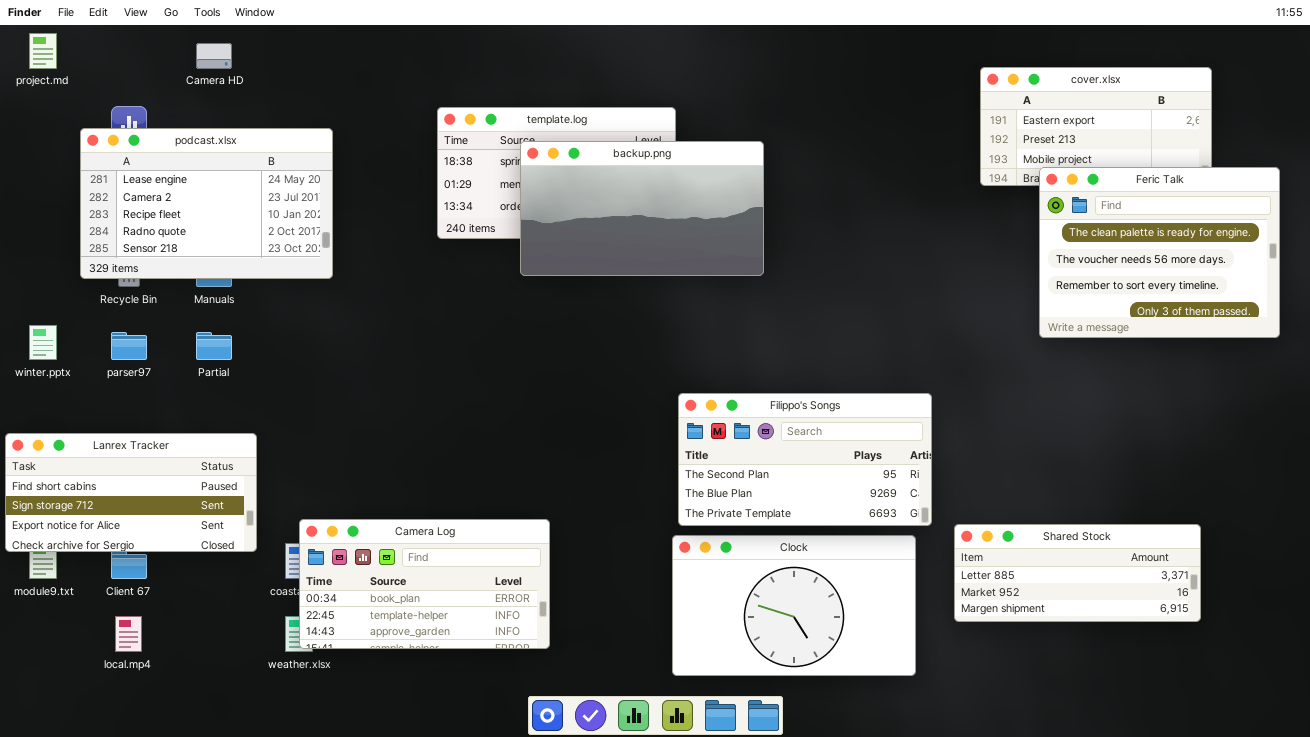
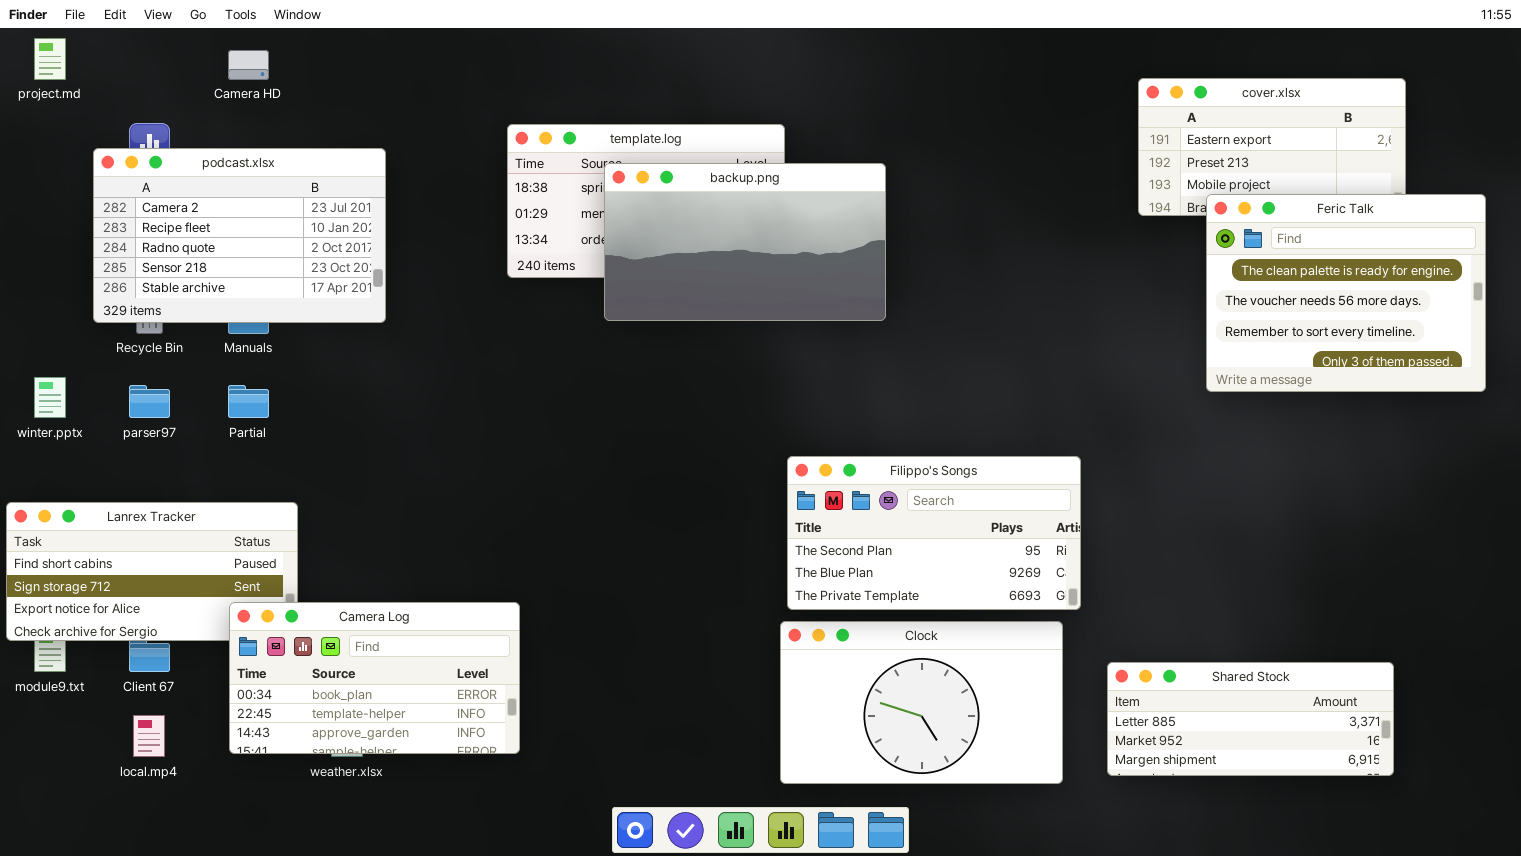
podcast.xlsx: [80,128,333,279] -> [93,148,386,323], scrolled down 1 row
Camera Log: [299,519,550,649] -> [229,602,520,754], moved
Shared Stock: [954,524,1201,622] -> [1107,662,1394,776], moved

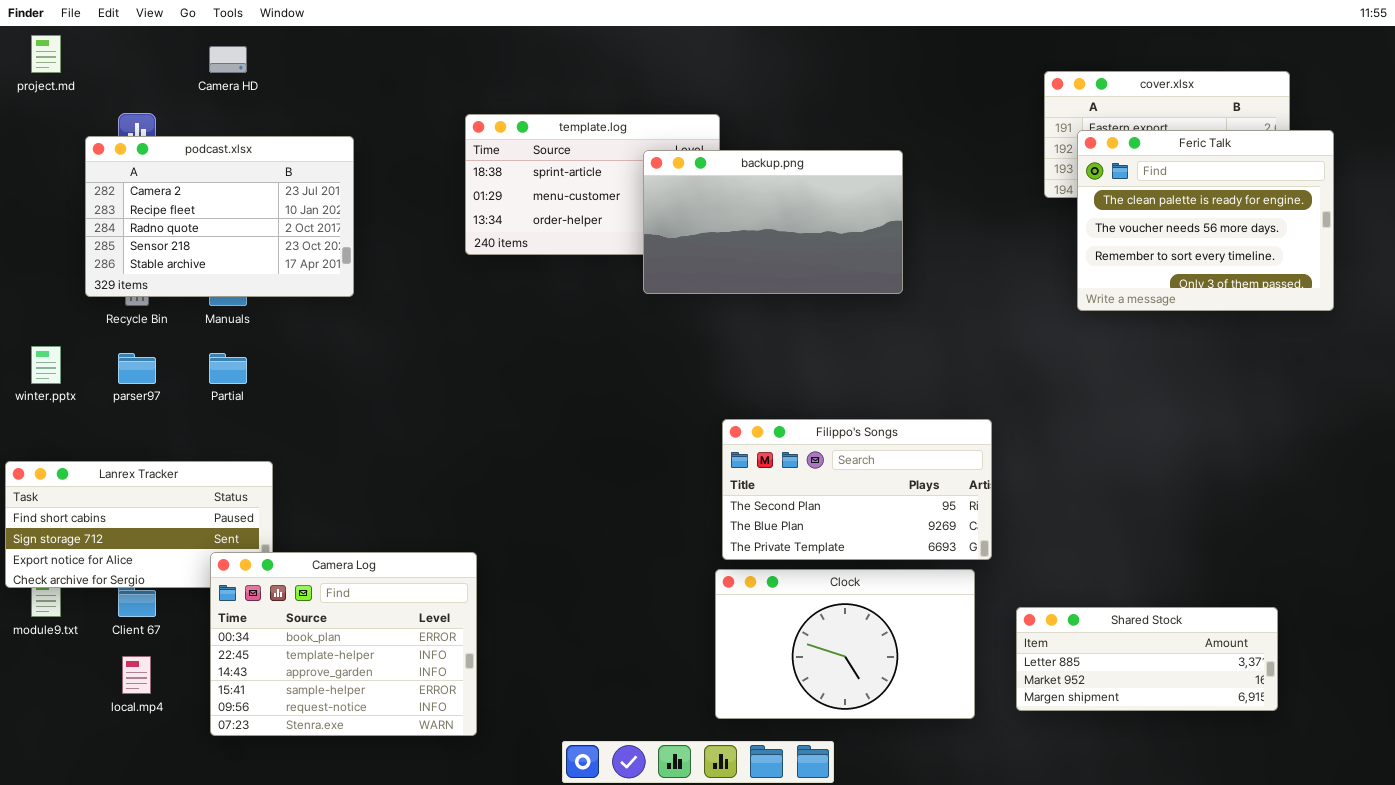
backup.png: [604,163,886,321] -> [643,150,903,294], moved
Feric Talk: [1206,194,1486,392] -> [1077,130,1334,311], moved
Camera Log: [229,602,520,754] -> [210,552,477,736], resized

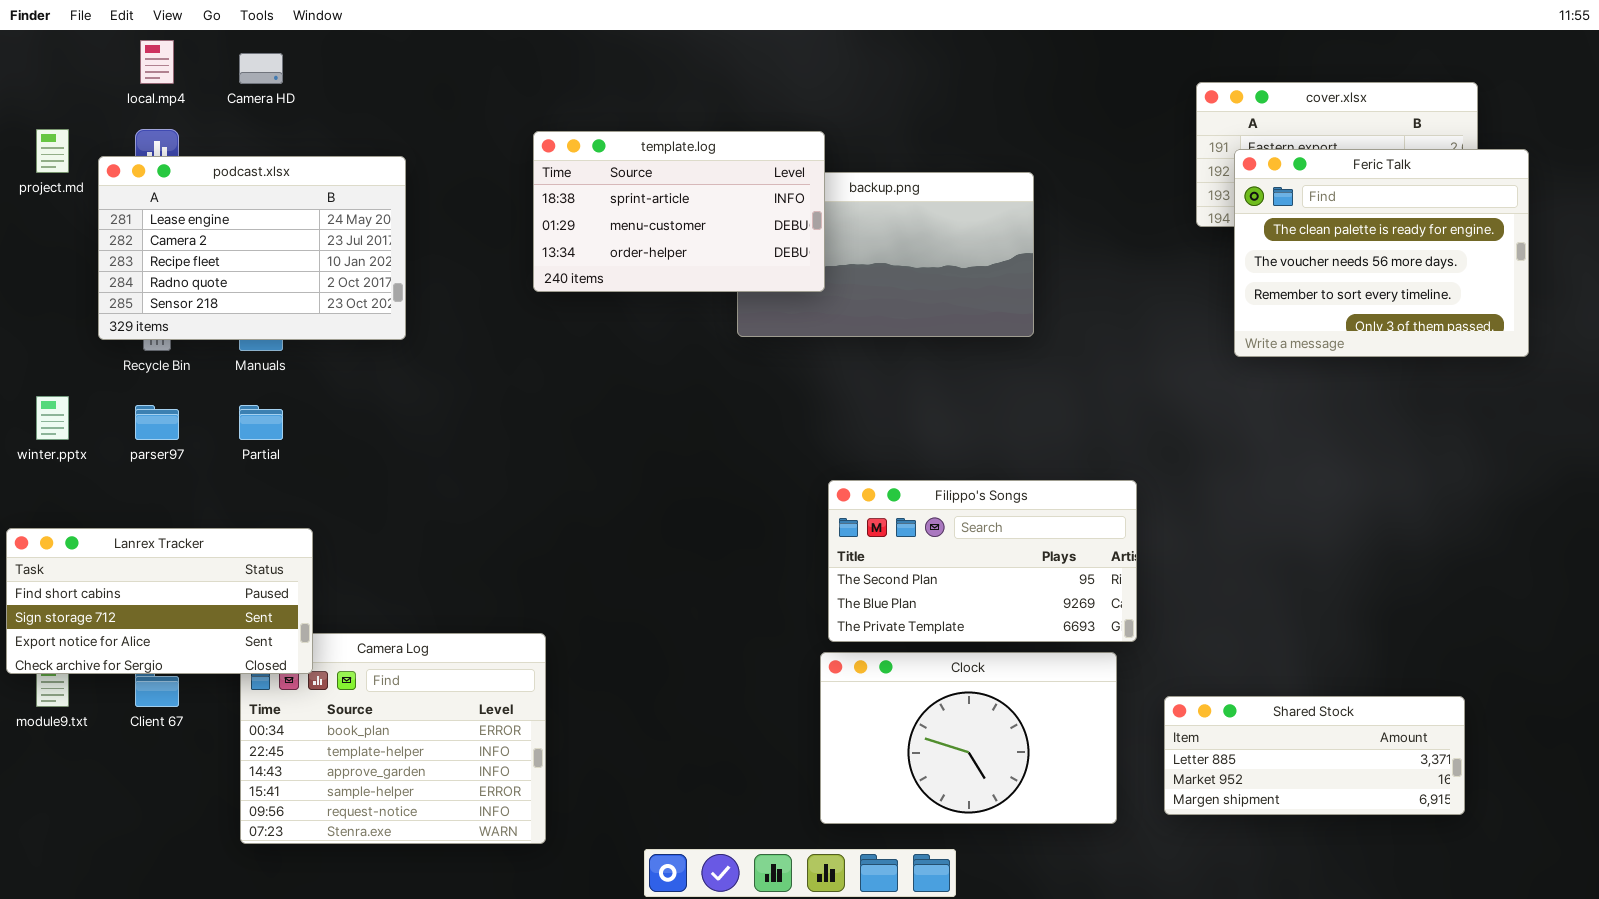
project.md: [31,35,61,73] -> [36,129,69,173], moved
template.log: [465,114,720,255] -> [533,131,825,292], raised
podcast.xlsx: [85,136,354,297] -> [98,156,406,340], scrolled up 1 row
Lanrex Tracker: [5,461,273,588] -> [6,528,313,674], raised
local.mp4: [122,656,151,694] -> [140,40,174,84], moved

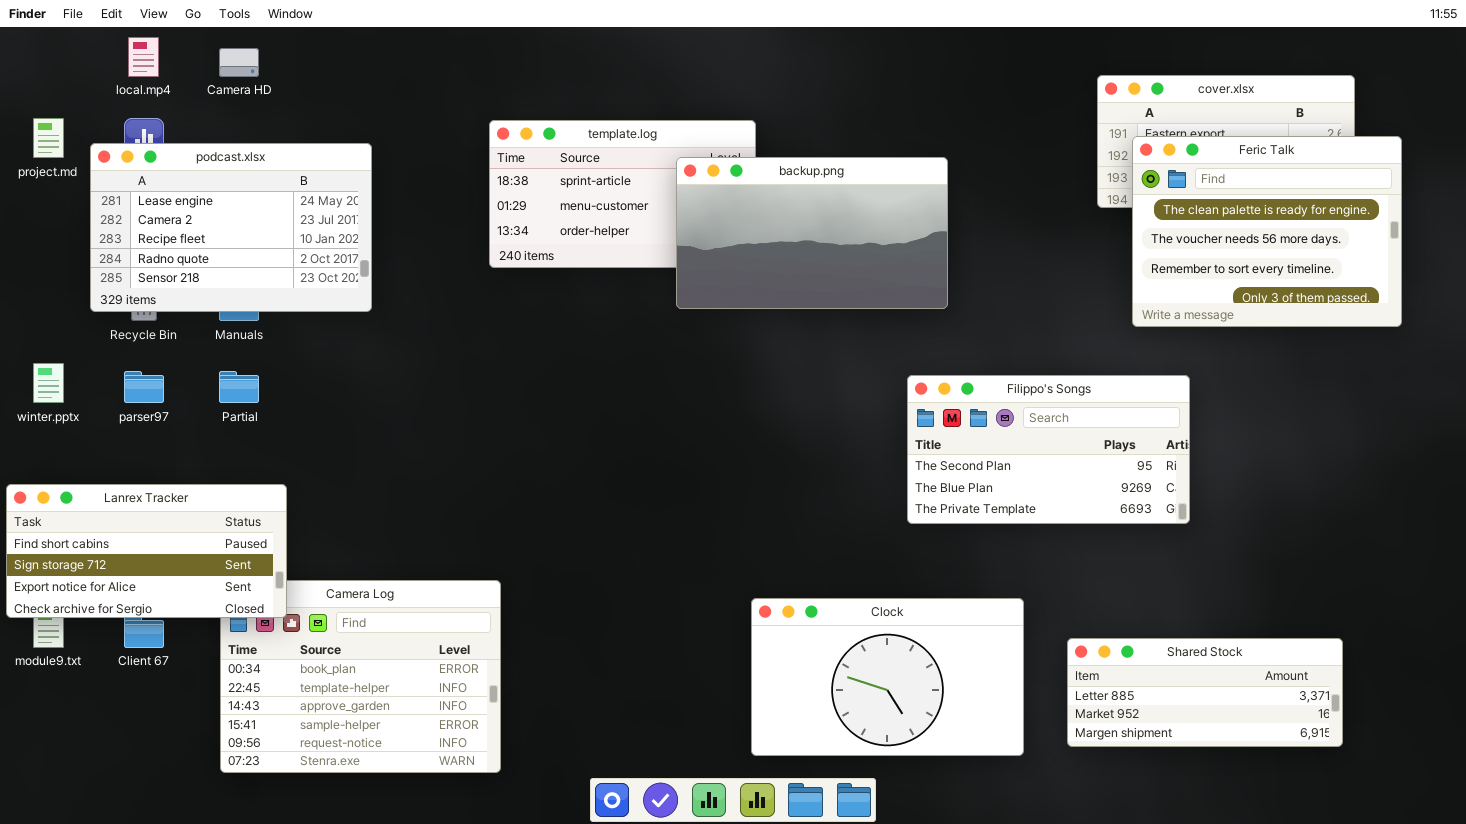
backup.png: [737,172,1034,337] -> [676,157,948,309], raised
Filippo's Songs: [828,480,1137,642] -> [907,375,1190,524], moved

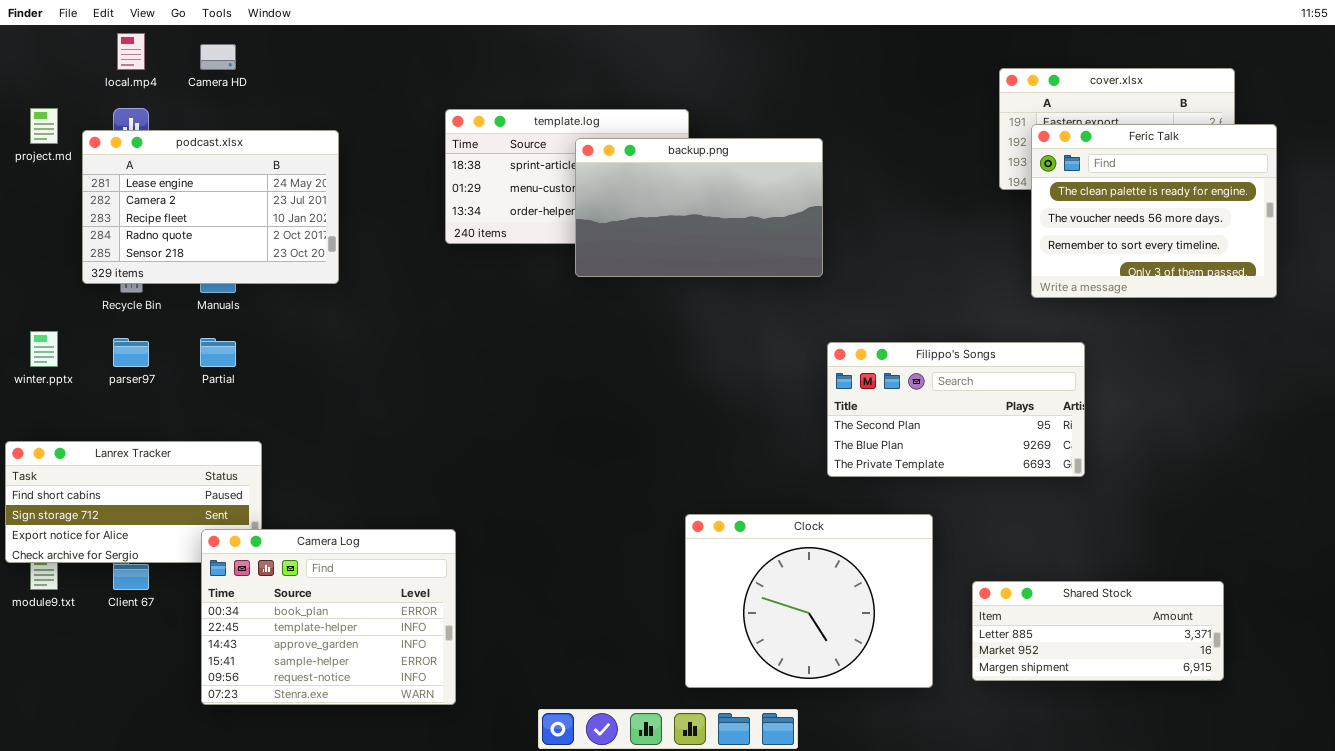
backup.png: [676,157,948,309] -> [575,138,823,277], moved
Camera Log: [220,580,501,773] -> [201,529,456,705], raised
Clock: [751,598,1024,756] -> [685,514,933,688], resized

